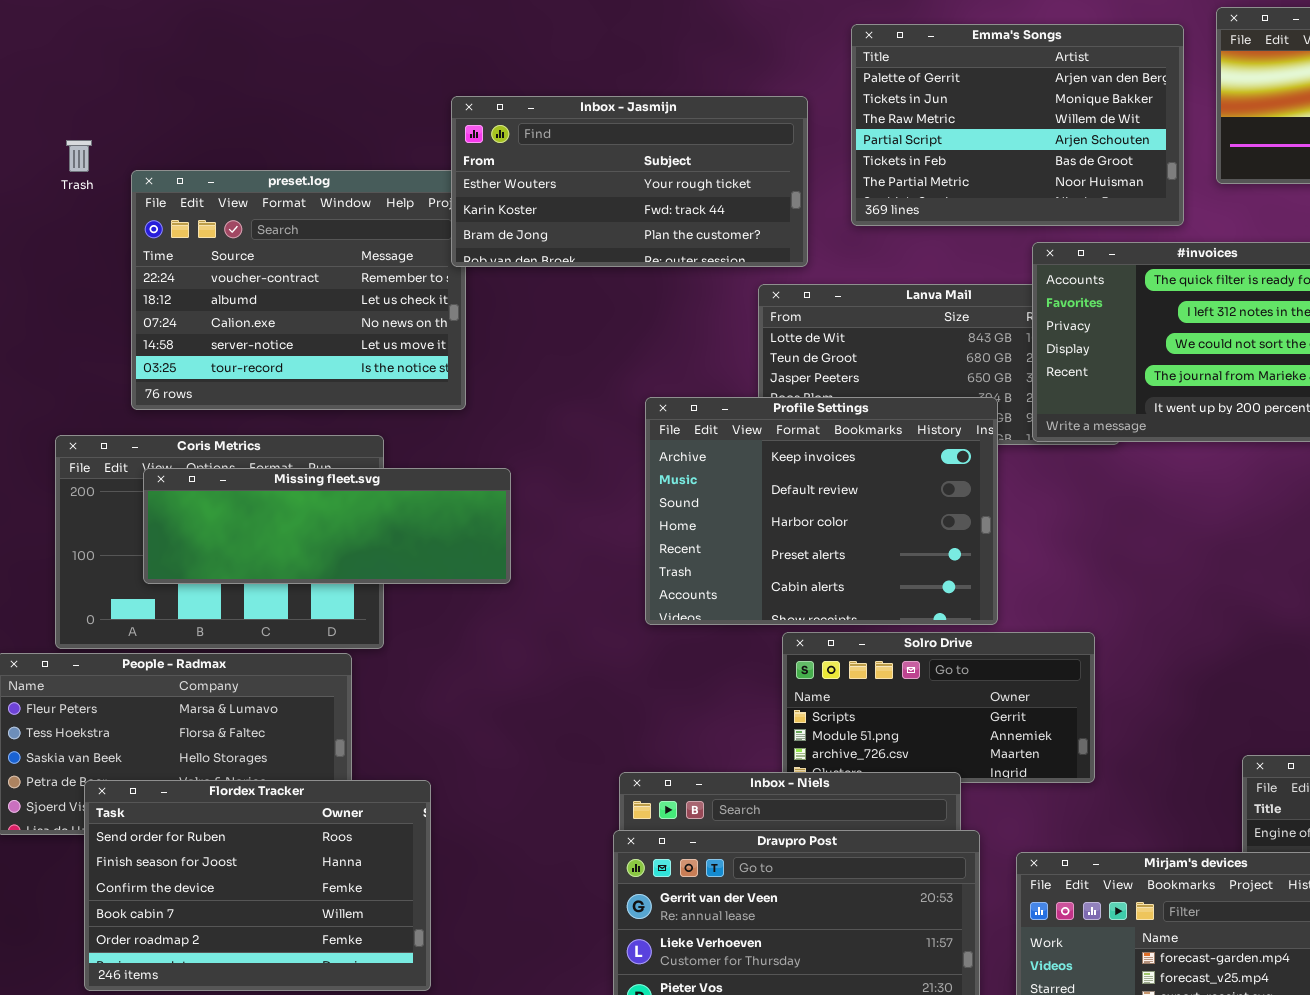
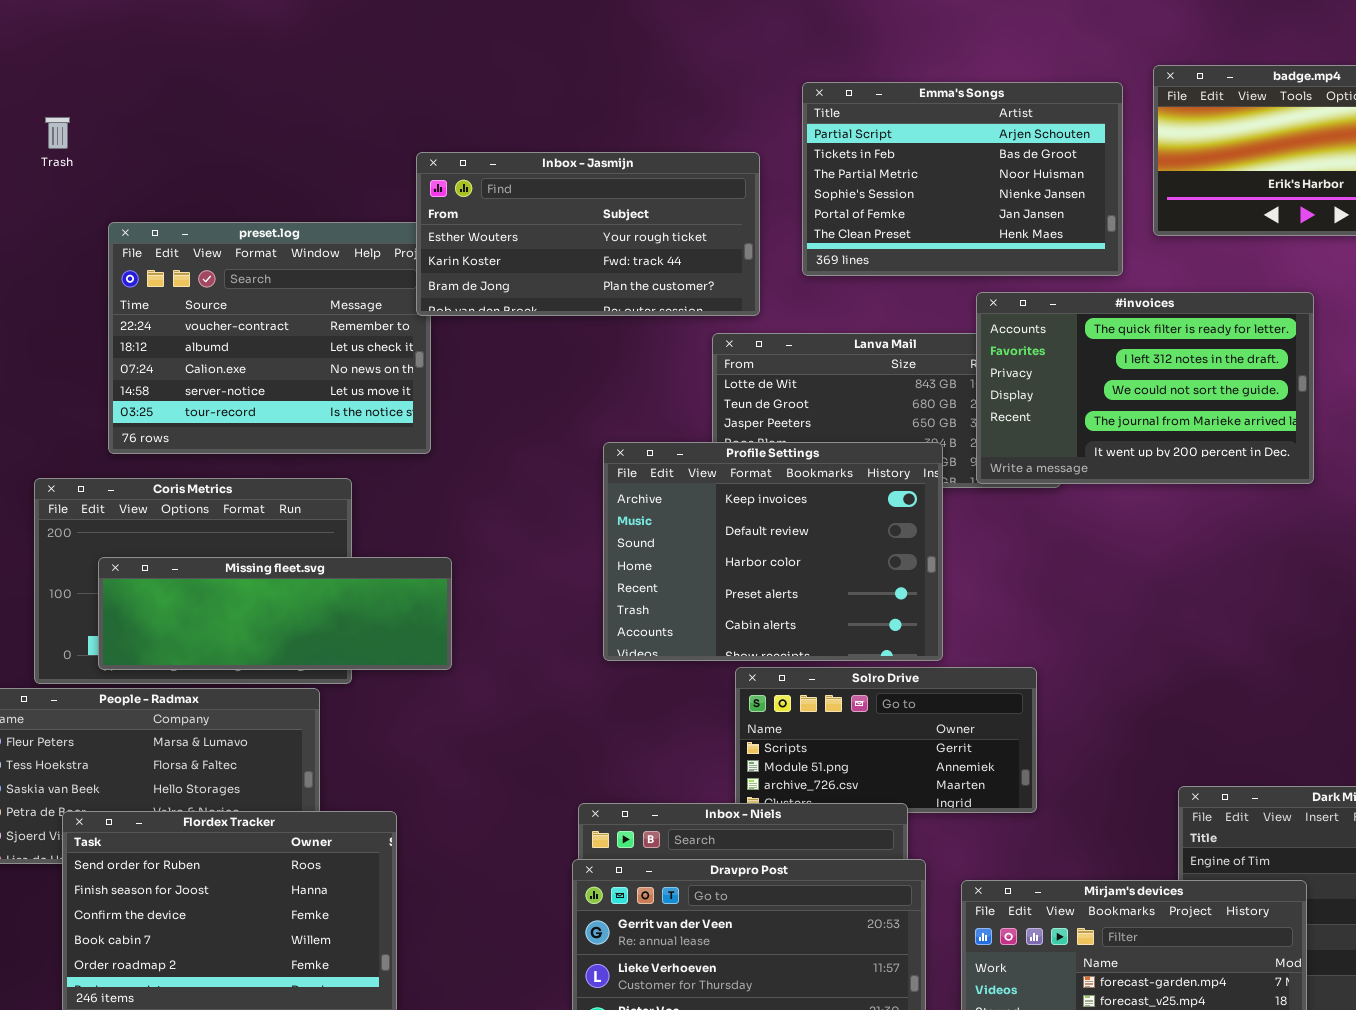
Emma's Songs: [851,24,1184,226] -> [802,82,1123,276], scrolled down 3 rows
Trash: [66,140,92,172] -> [45,117,70,149], moved
Missing fleet.svg: [143,468,511,584] -> [98,557,452,670], moved

